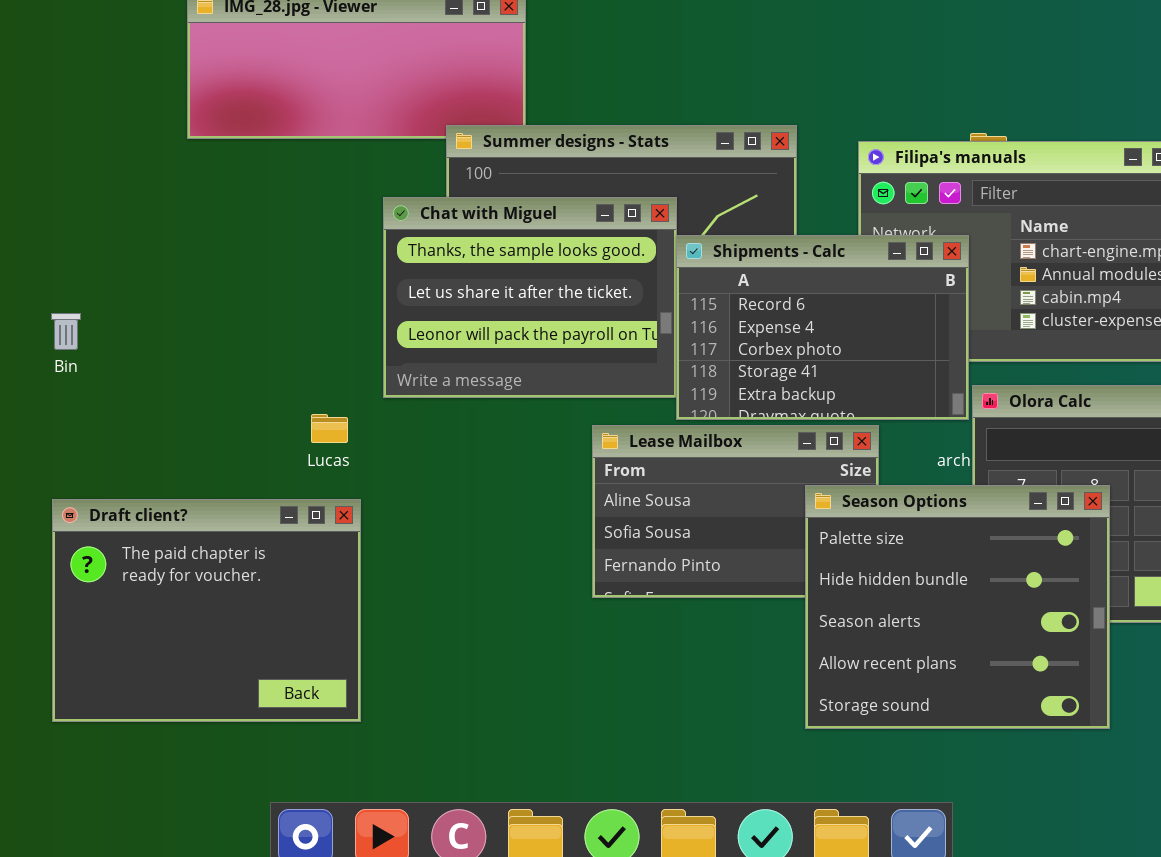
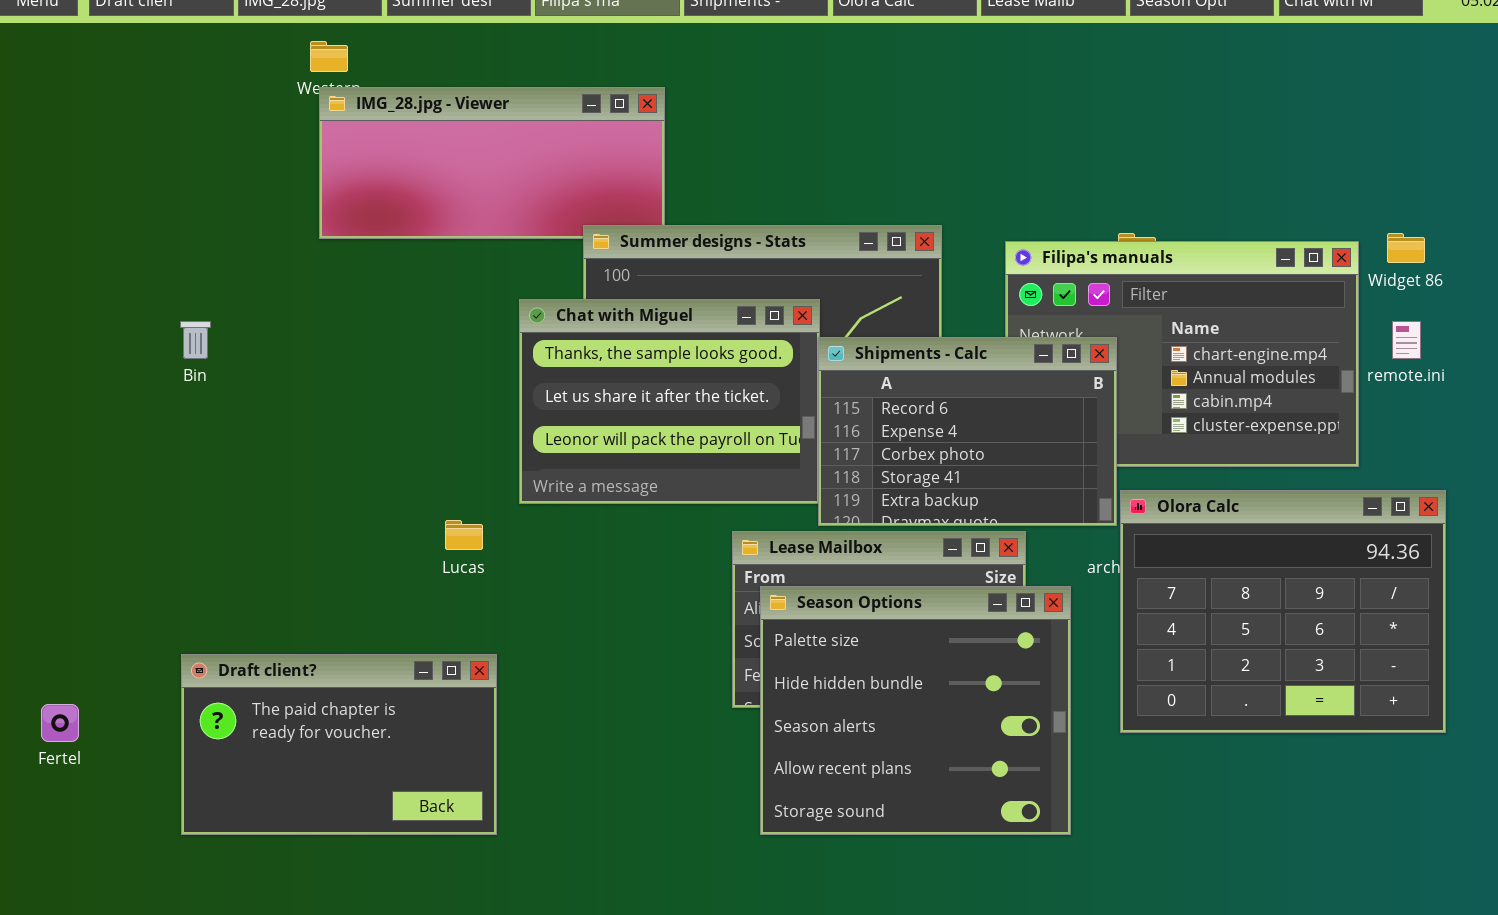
Bin: [51,313,81,350] -> [180,321,211,359], moved
Season Options: [805,485,1110,729] -> [760,586,1071,835], moved
Draft client?: [52,499,361,722] -> [181,654,497,835], resized

